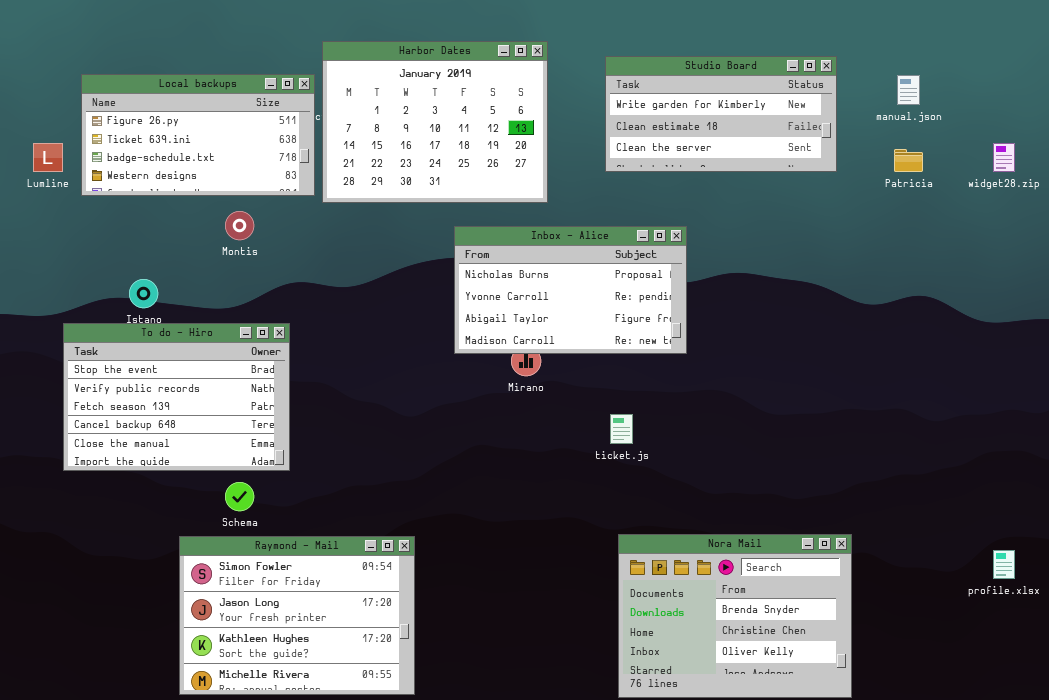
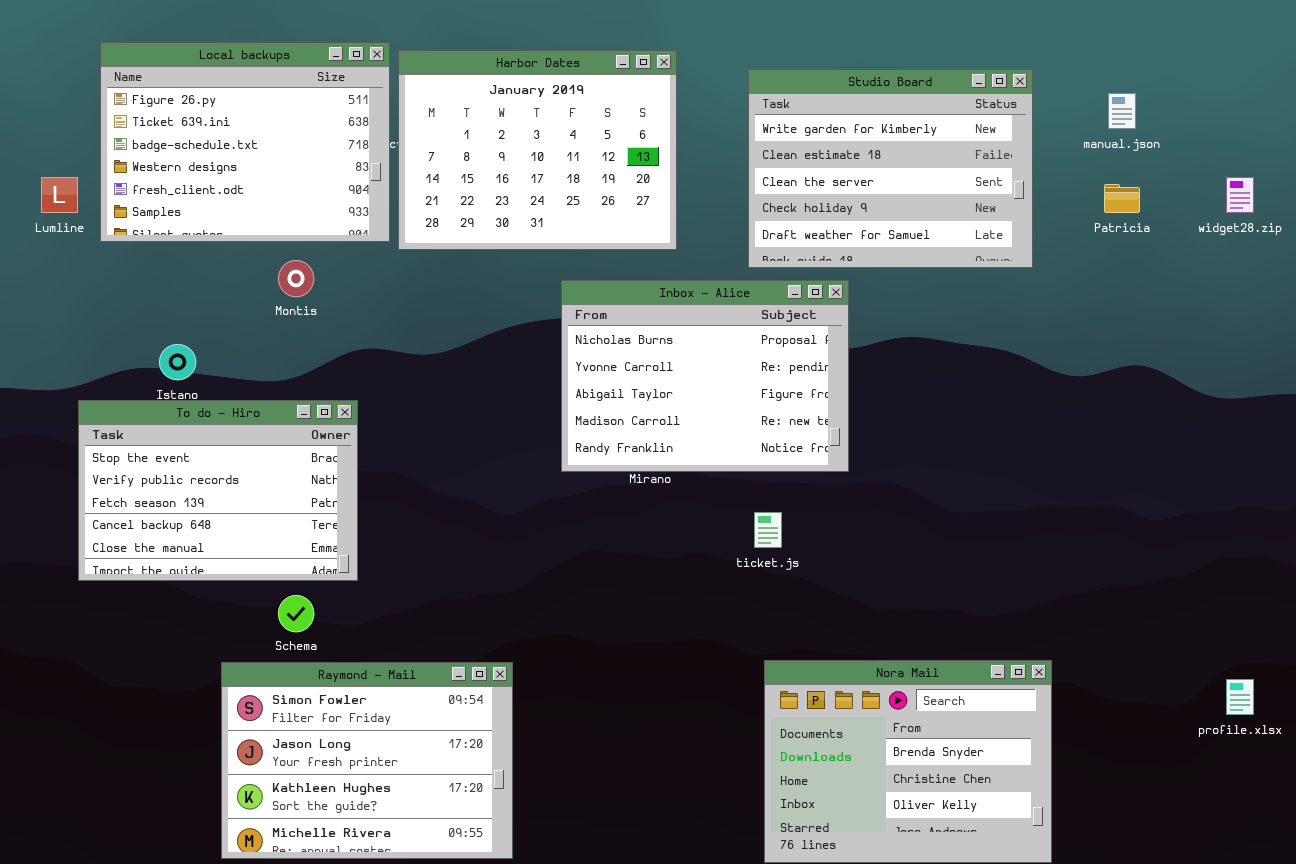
Studio Board: [605,56,837,172] -> [748,69,1033,268], resized
Local backups: [81,74,315,196] -> [100,42,390,242], resized
Inbox - Alice: [454,226,687,354] -> [561,280,849,472], resized

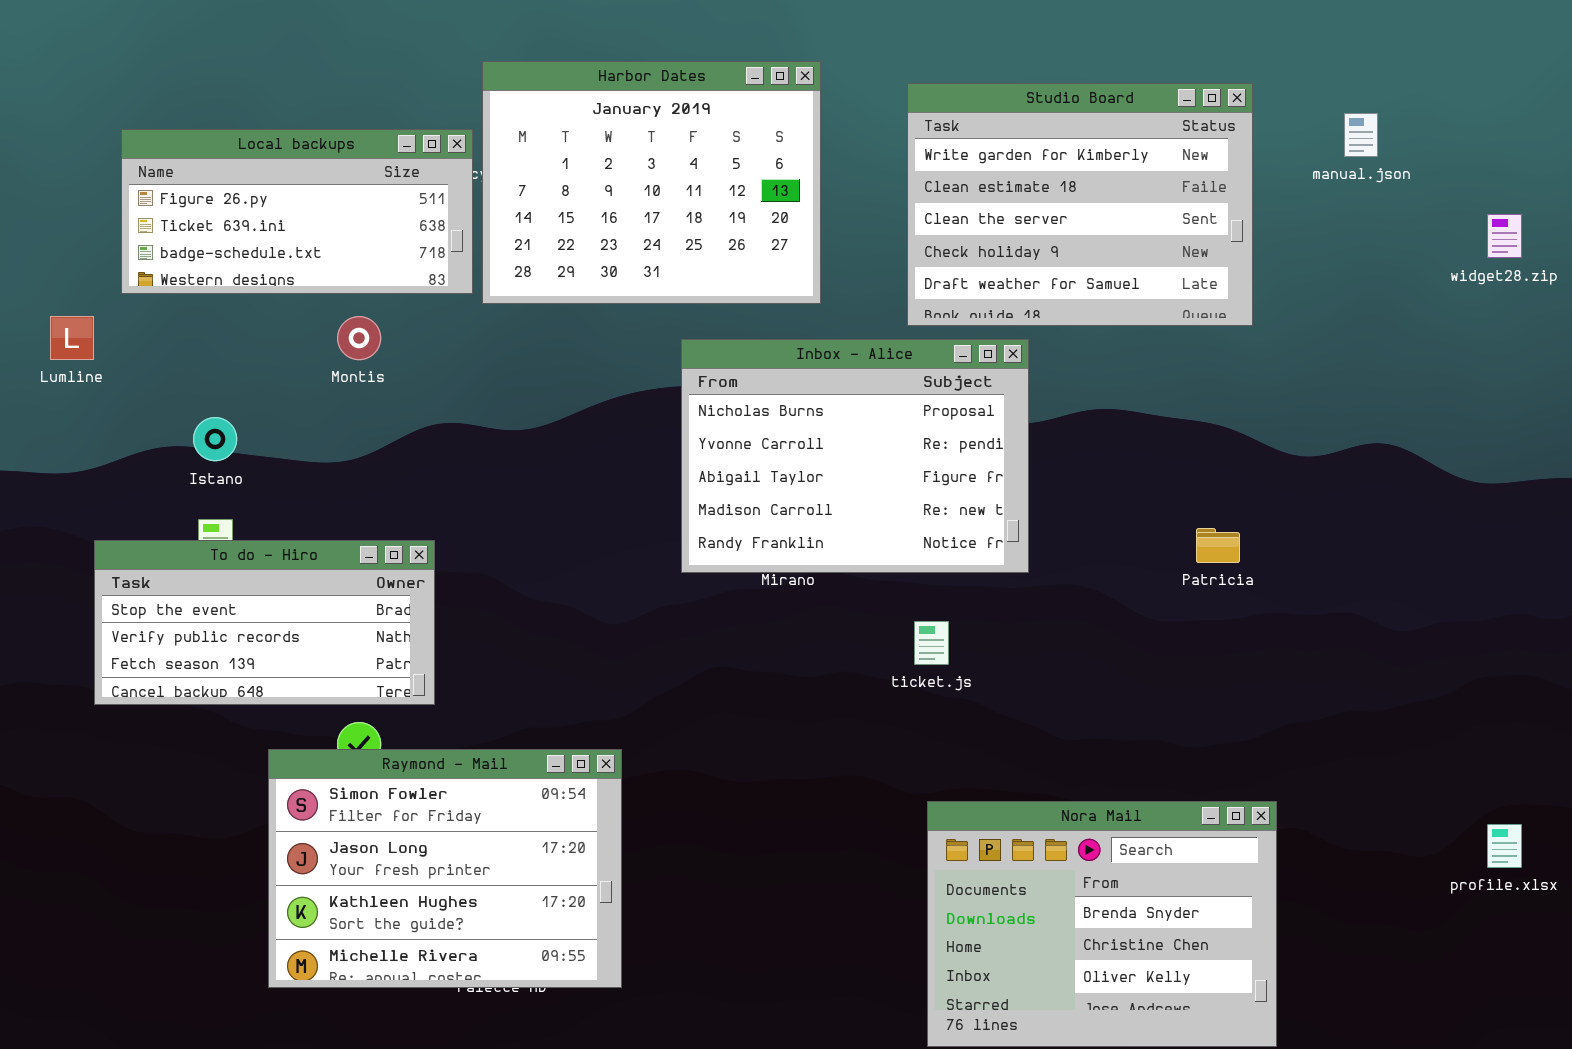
Local backups: [100,42,390,242] -> [121,129,473,294], resized
Lumline: [41,177,78,213] -> [50,316,94,360], moved
Patricia: [1104,184,1140,213] -> [1196,528,1240,563], moved
To do - Hiro: [78,400,358,581] -> [94,540,435,705], resized
Raymond - Mail: [221,662,513,859] -> [268,749,622,988], moved

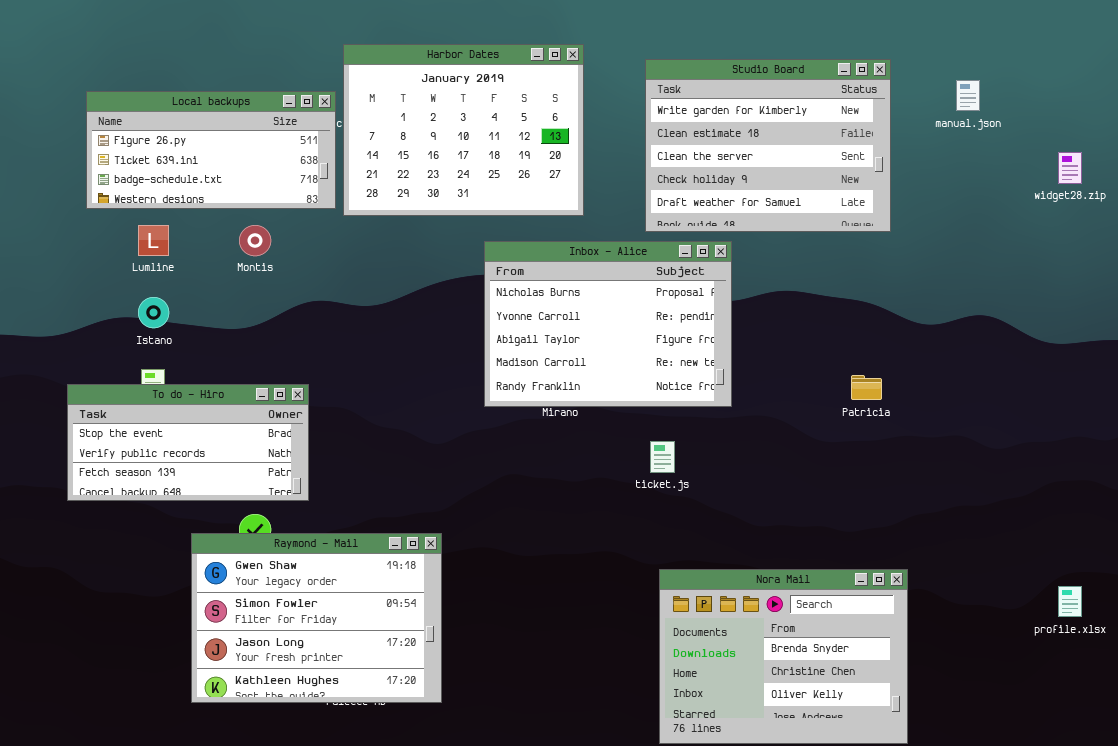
Lumline: [50,316,94,360] -> [138,225,169,256], moved
Raymond - Mail: [268,749,622,988] -> [191,533,442,703], scrolled up 1 row

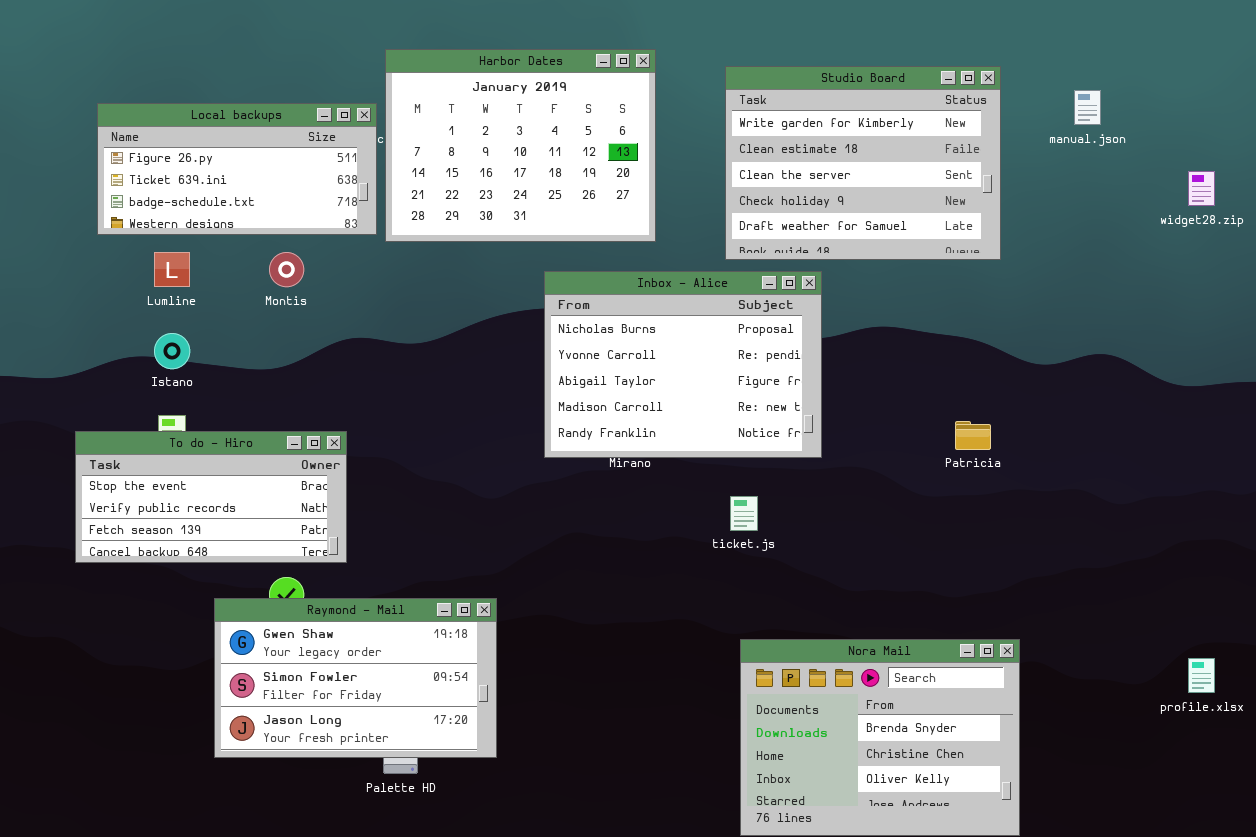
Raymond - Mail: [191,533,442,703] -> [214,598,497,758], resized

